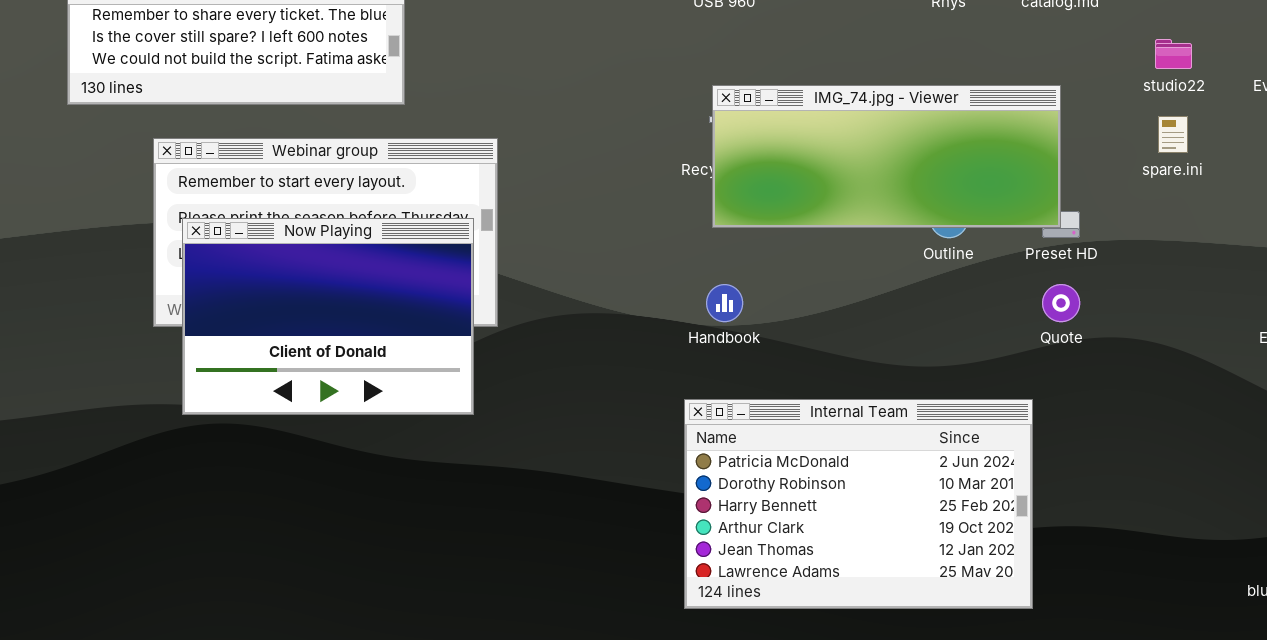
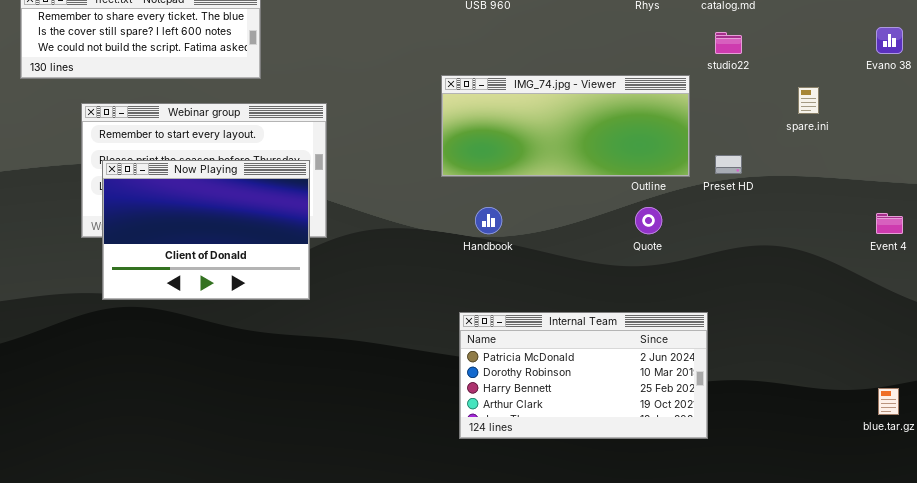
studio22: [1155,39,1192,69] -> [715,32,742,54], moved
IMG_74.jpg - Viewer: [712,85,1061,228] -> [441,75,690,177], moved
Quote: [1042,284,1080,322] -> [635,207,662,234], moved
Internal Team: [684,399,1033,609] -> [459,312,708,439], resized

